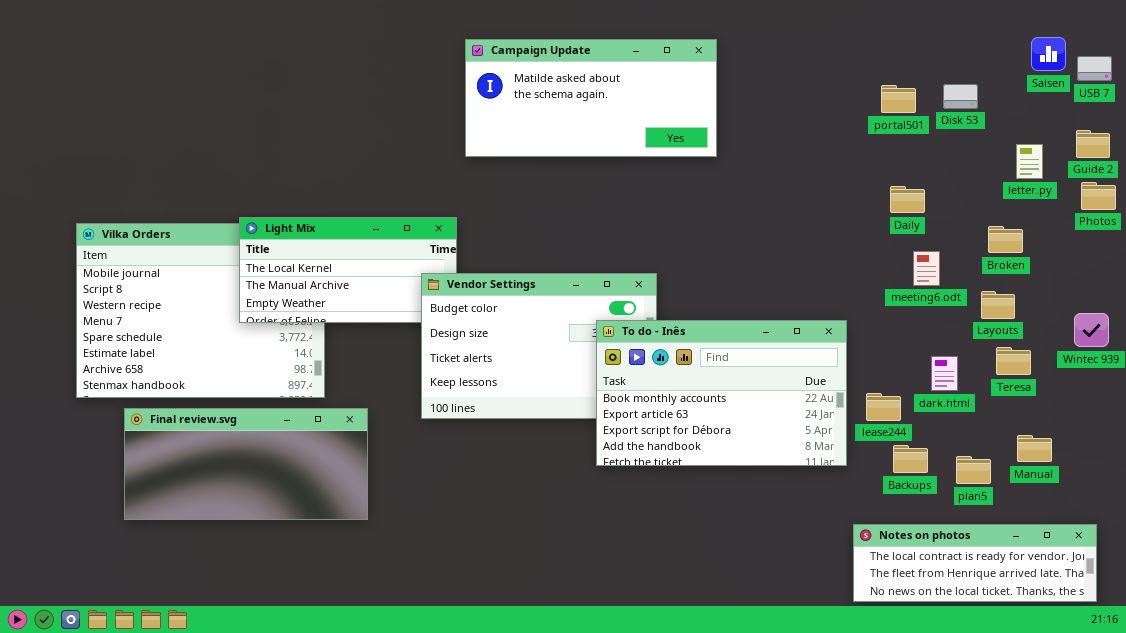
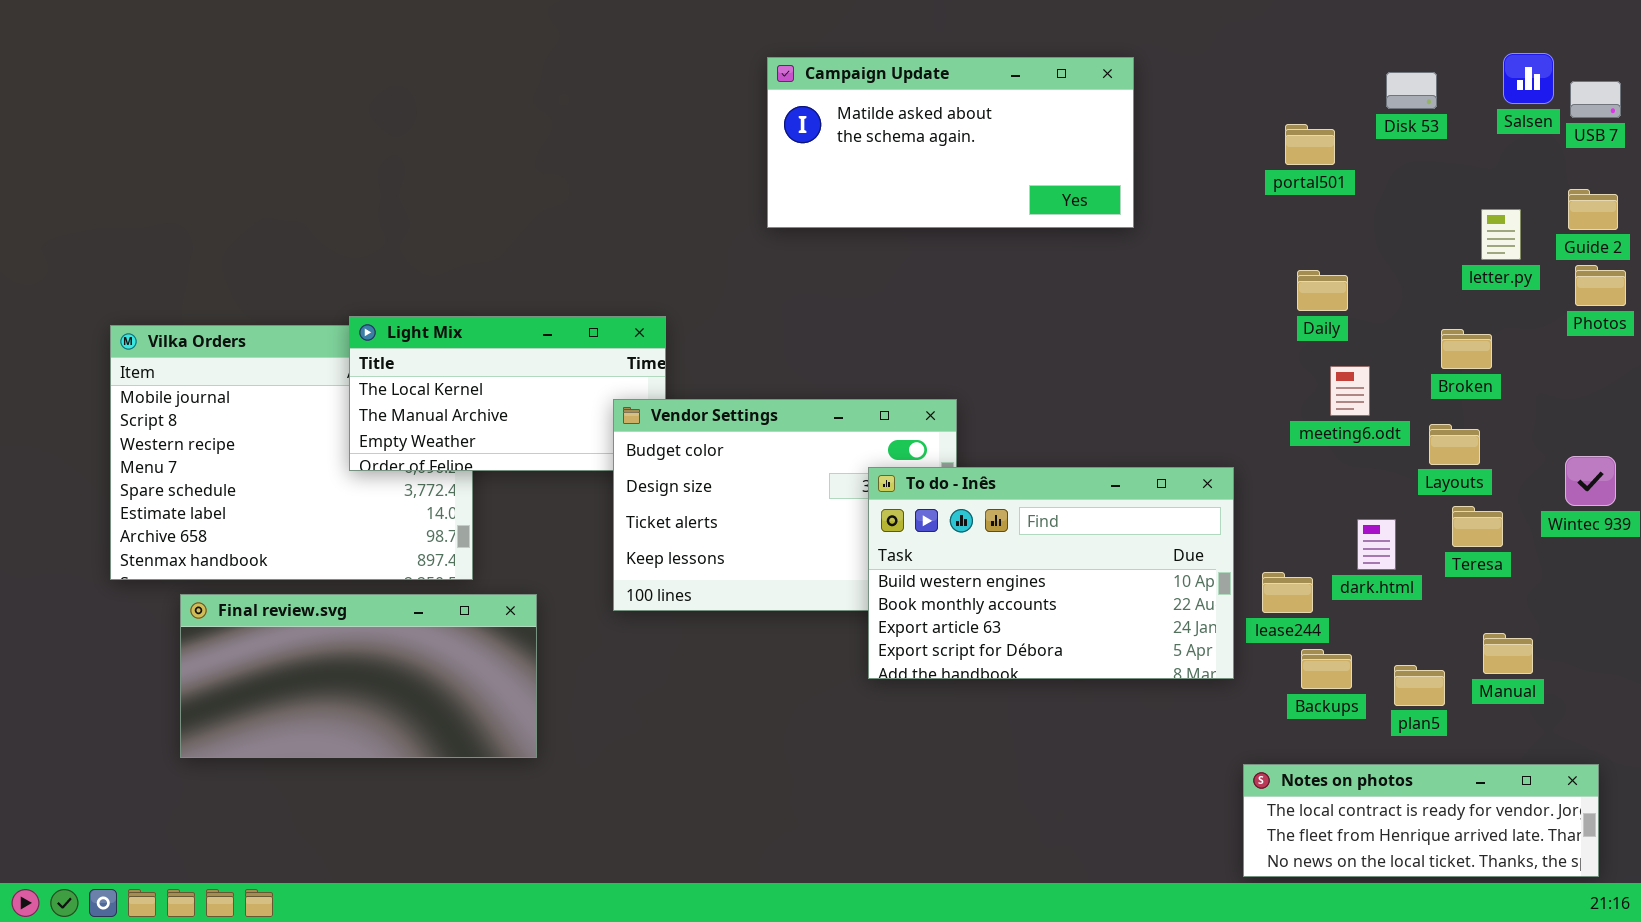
Campaign Update: [465,39,717,157] -> [767,57,1134,228], moved
Disk 53: [943,84,978,109] -> [1386,72,1437,109], moved
To do - Inês: [596,320,847,466] -> [868,467,1234,679], scrolled up 1 row

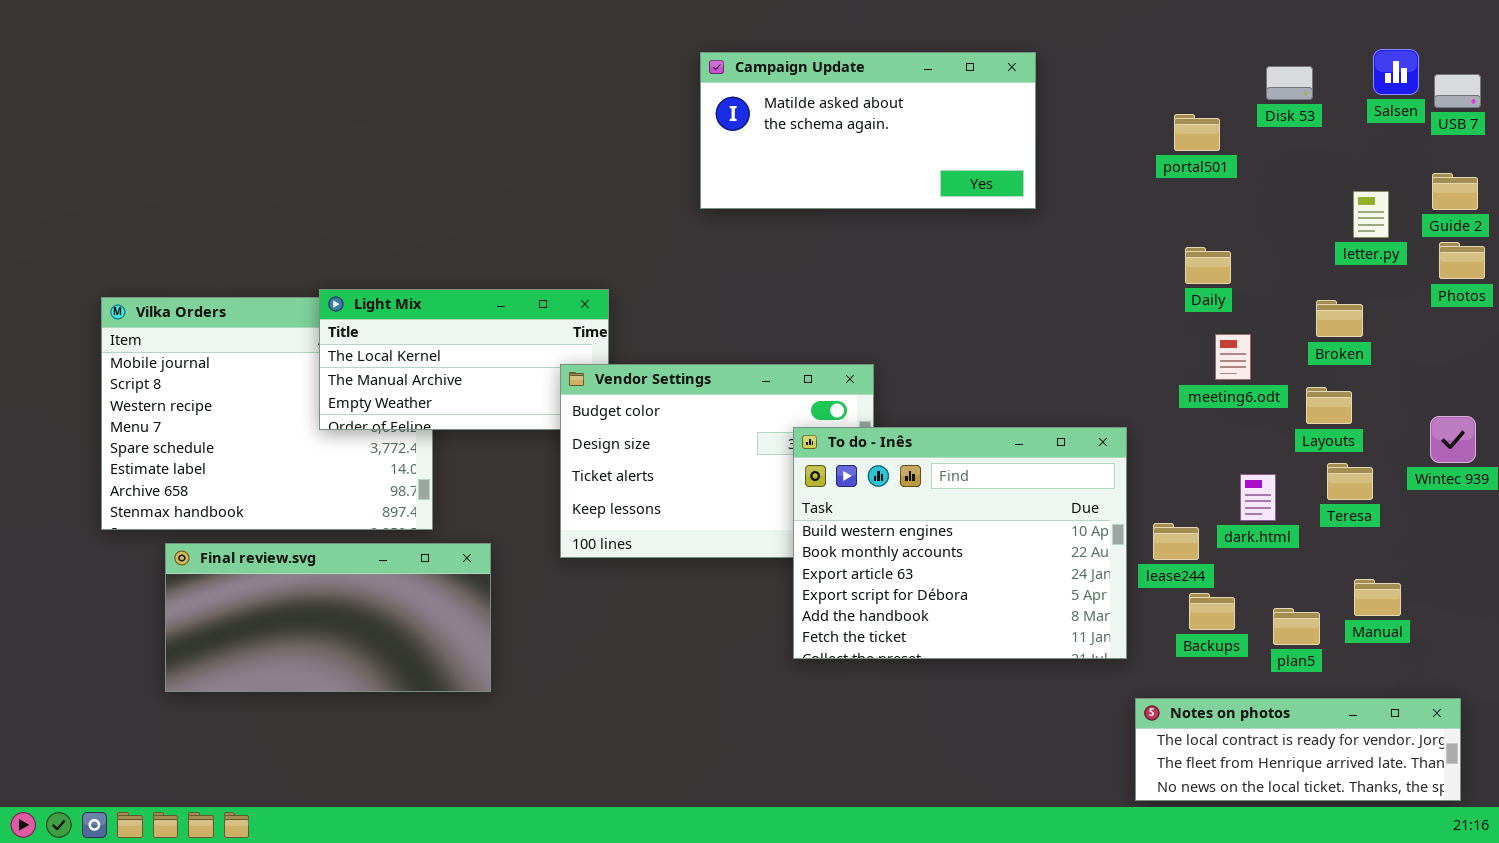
To do - Inês: [868,467,1234,679] -> [793,427,1127,659], resized

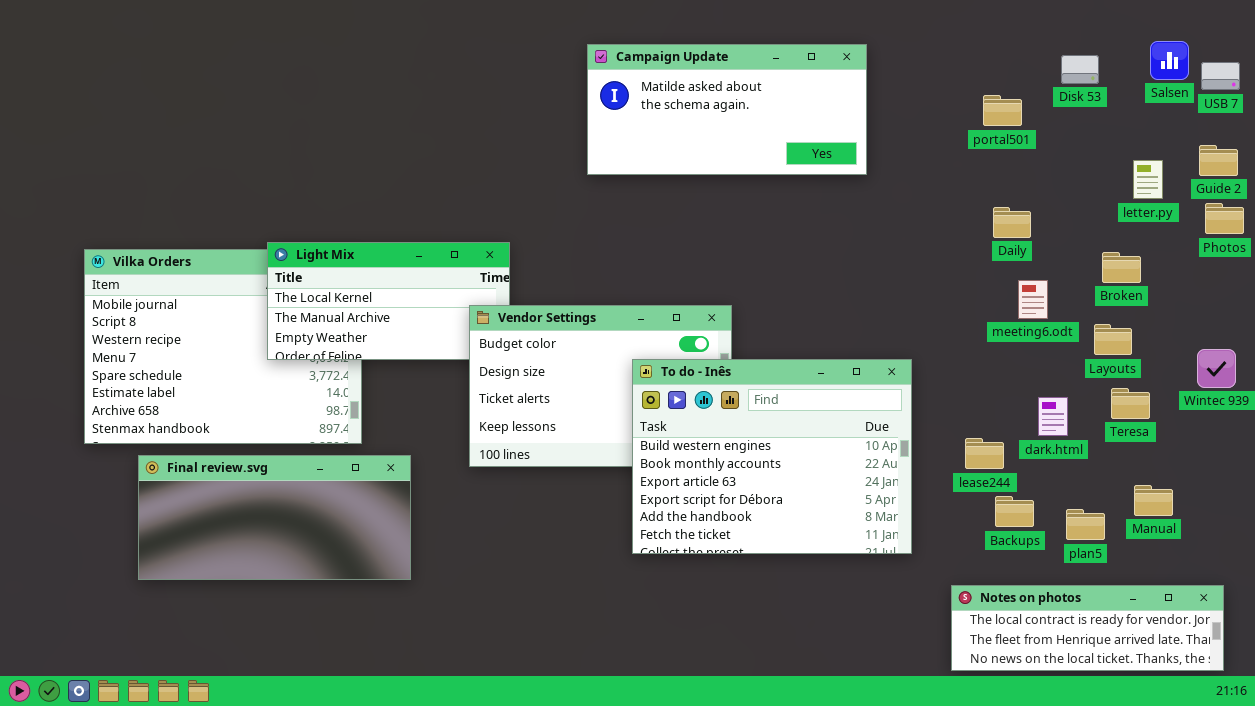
To do - Inês: [793,427,1127,659] -> [632,359,912,554], moved

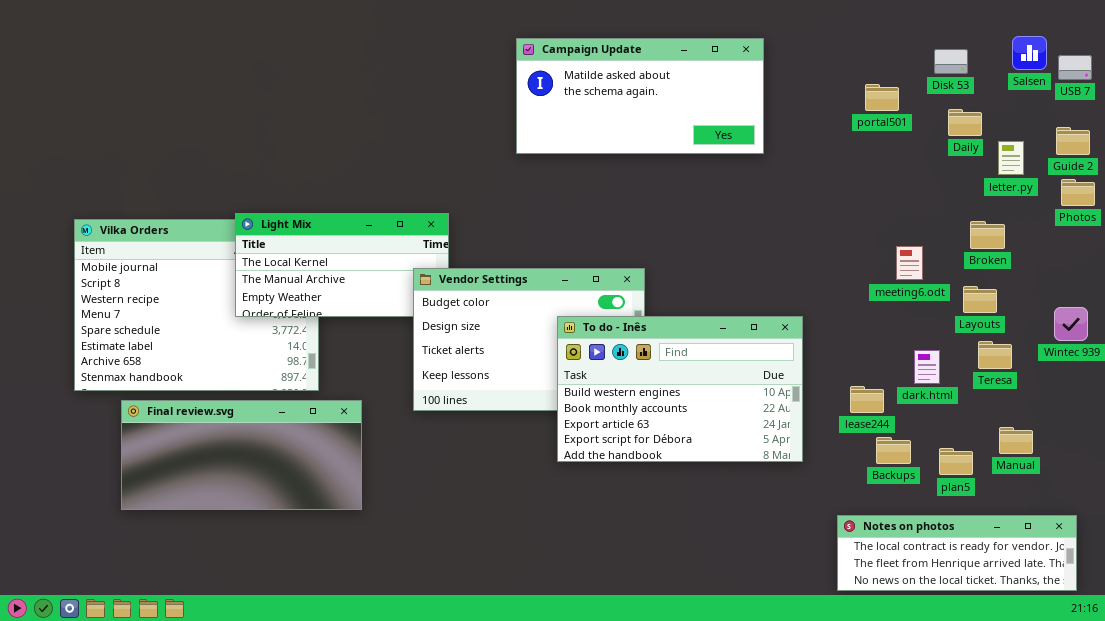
Daily: [993,207,1031,238] -> [948,109,982,136], moved
To do - Inês: [632,359,912,554] -> [557,316,803,462], resized

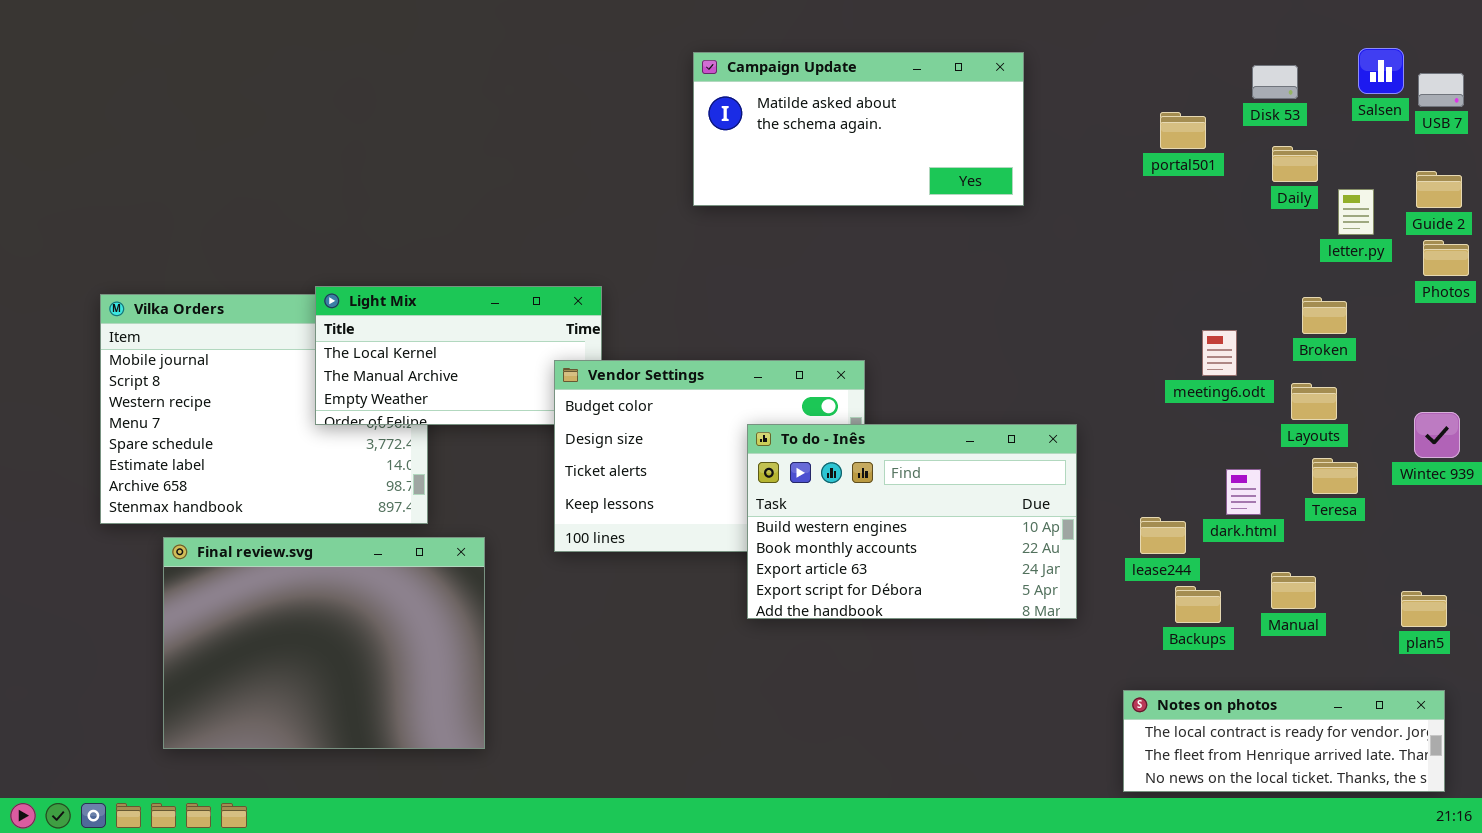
Final review.svg: [121,400,362,510] -> [163,537,485,749], resized
Manual: [999,427,1033,454] -> [1271,572,1316,609], moved
plan5: [939,448,973,475] -> [1401,591,1447,627], moved

